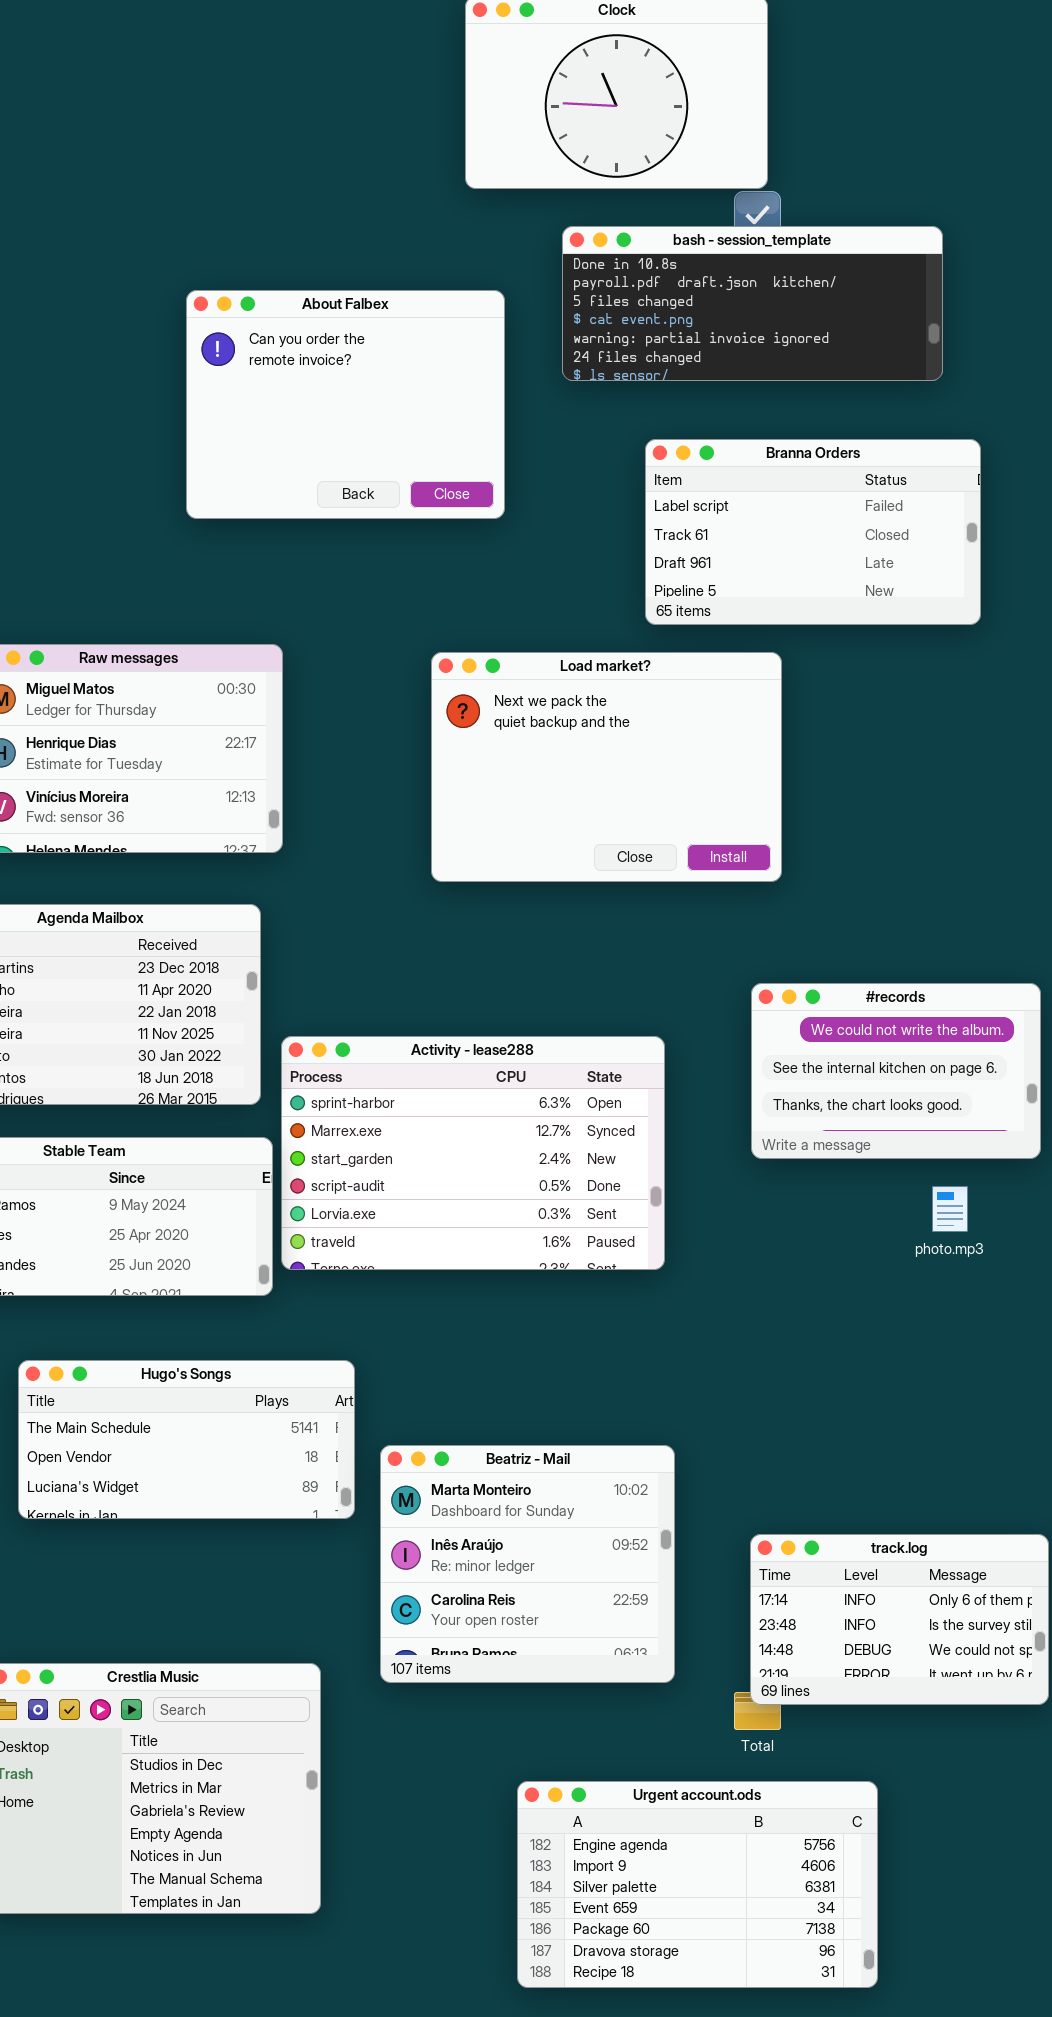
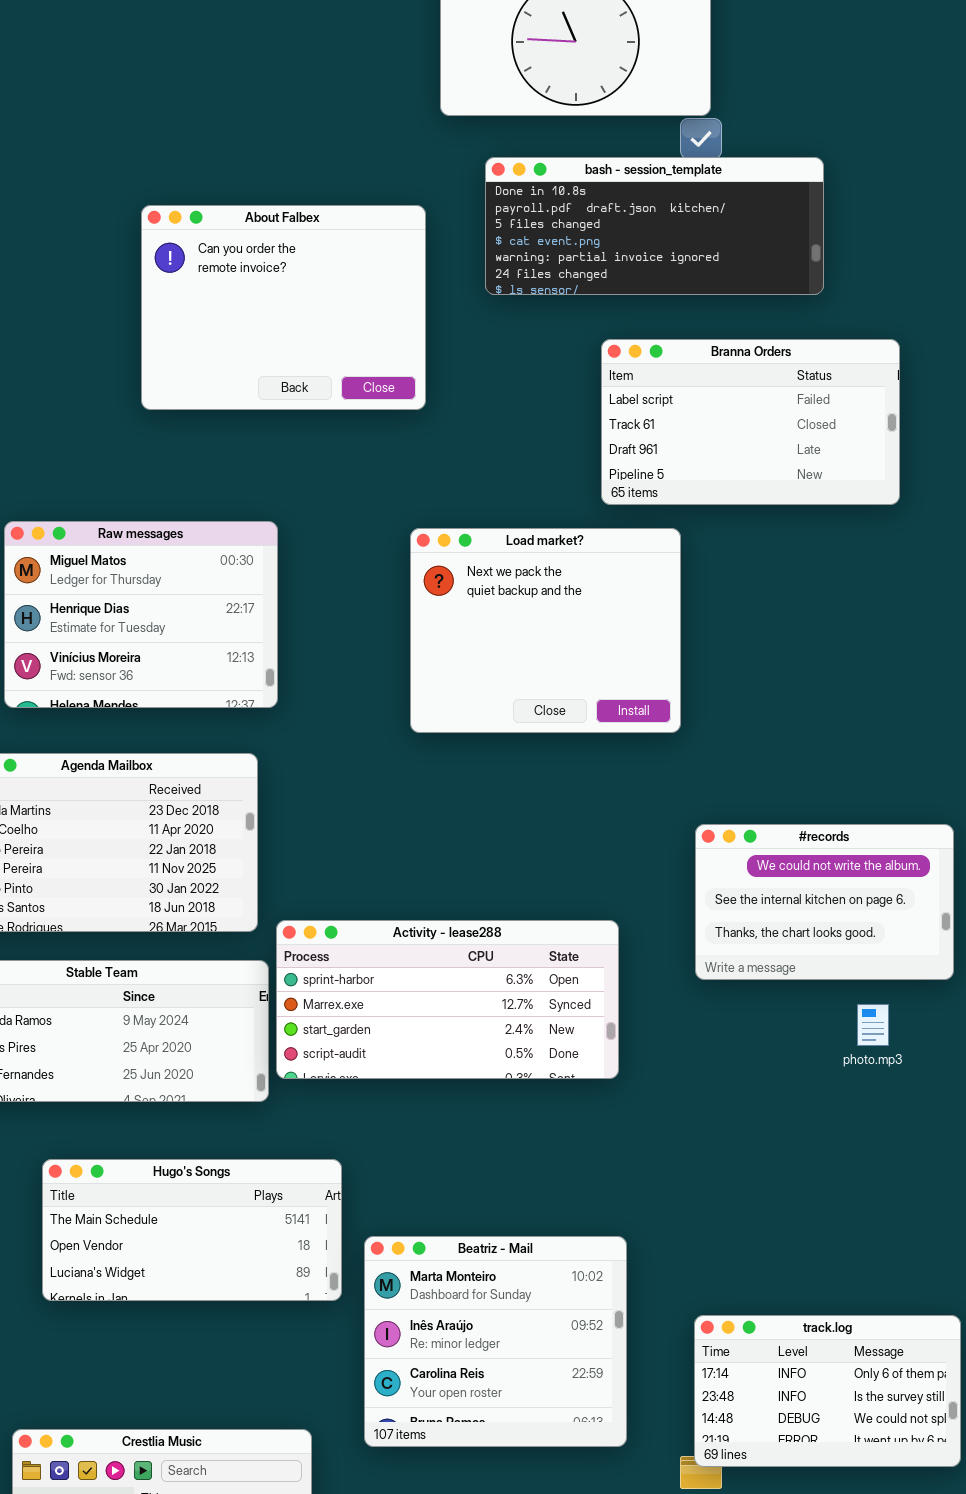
bash - session_template: [562,226,943,381] -> [485,157,824,295], moved
About Falbex: [186,290,505,519] -> [141,205,426,410], moved
Load market?: [431,652,782,882] -> [410,528,681,733], resized
Activity - lease288: [281,1036,665,1270] -> [276,920,619,1079], resized

